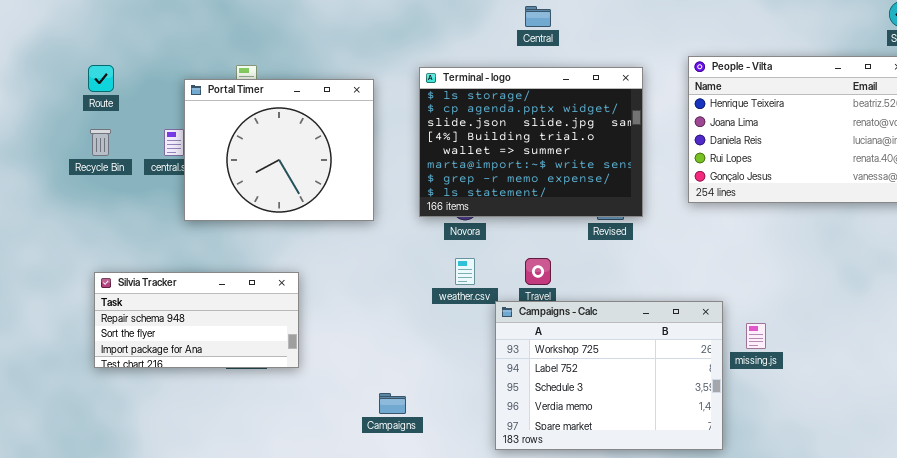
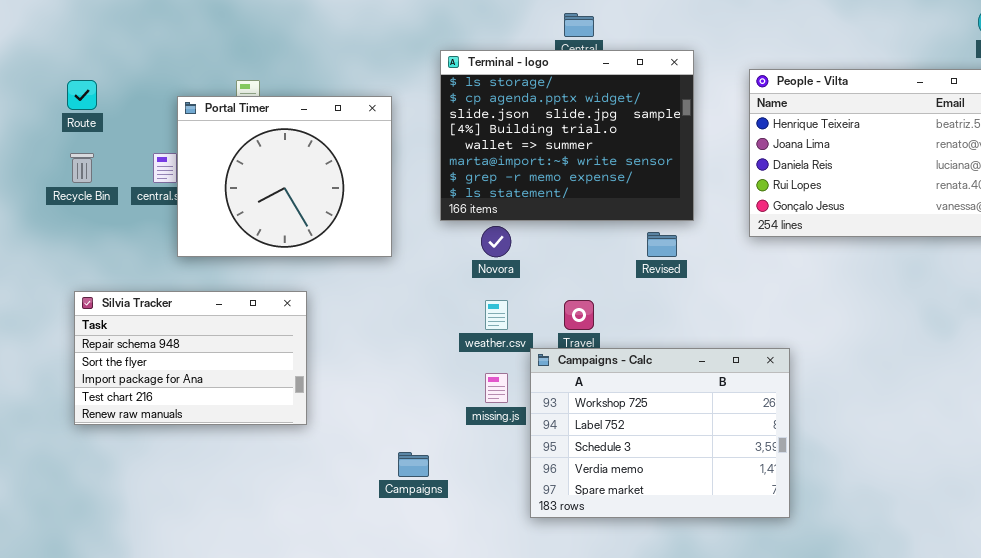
Terminal - logo: [419,67,643,217] -> [440,50,694,221], moved
Silvia Tracker: [94,272,299,368] -> [74,291,307,425], resized
missing.js: [746,323,766,349] -> [485,373,508,403], moved

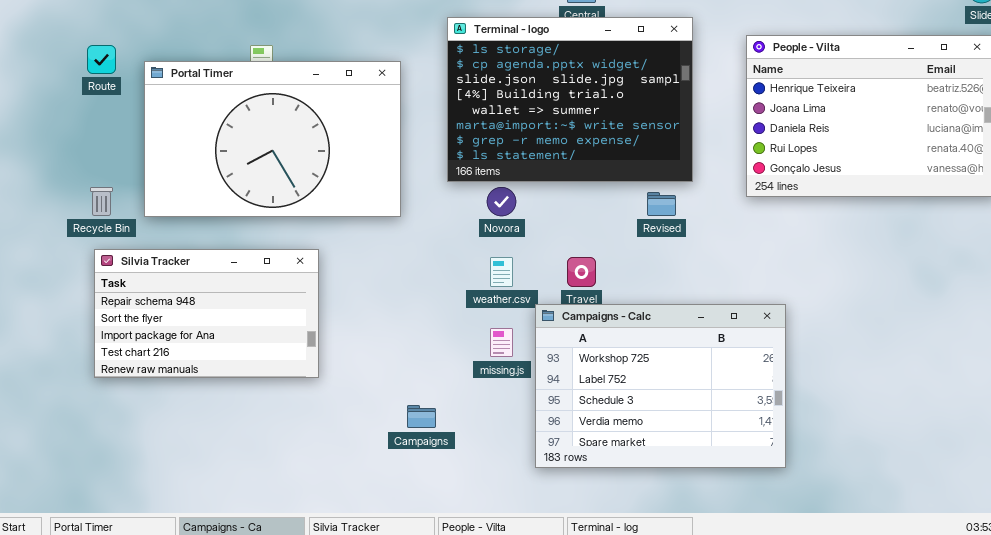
Portal Timer: [177,96,392,257] -> [144,61,401,217], resized
Recycle Bin: [70,153,94,183] -> [90,187,113,216], moved

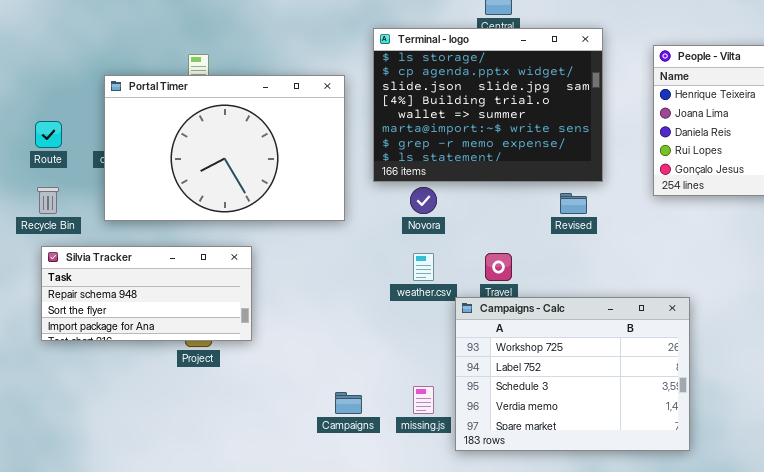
Route: [87,45,116,74] -> [35,121,62,148], moved
Portal Timer: [144,61,401,217] -> [104,75,345,221], moved
Silvia Tracker: [94,249,319,378] -> [41,246,252,341], resized
missing.js: [490,328,513,357] -> [413,386,434,414], moved

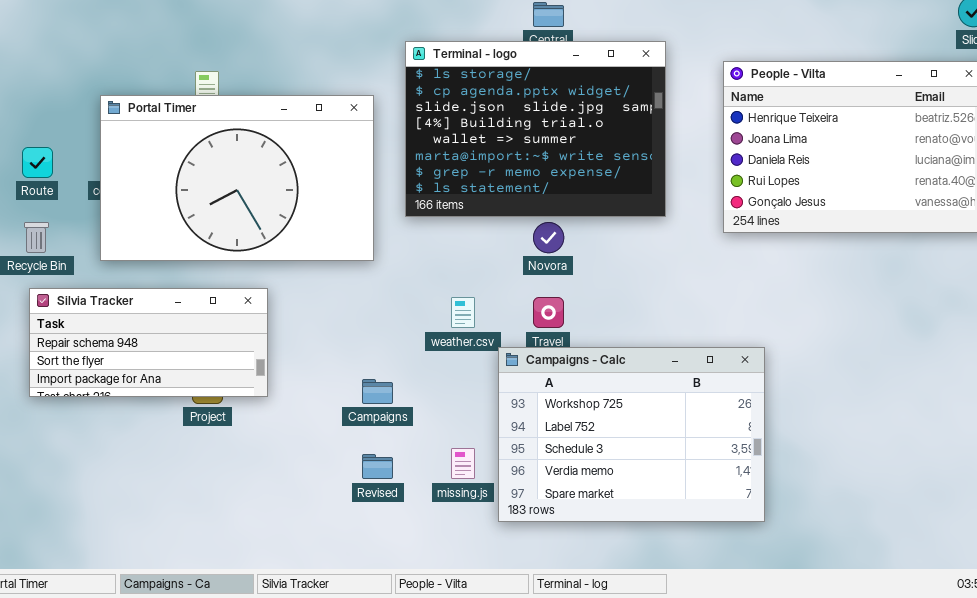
Novora: [410,187,437,214] -> [533,222,564,253], moved
Revised: [560,193,587,214] -> [362,454,393,479], moved
Campaigns: [335,392,362,414] -> [362,379,393,404], moved

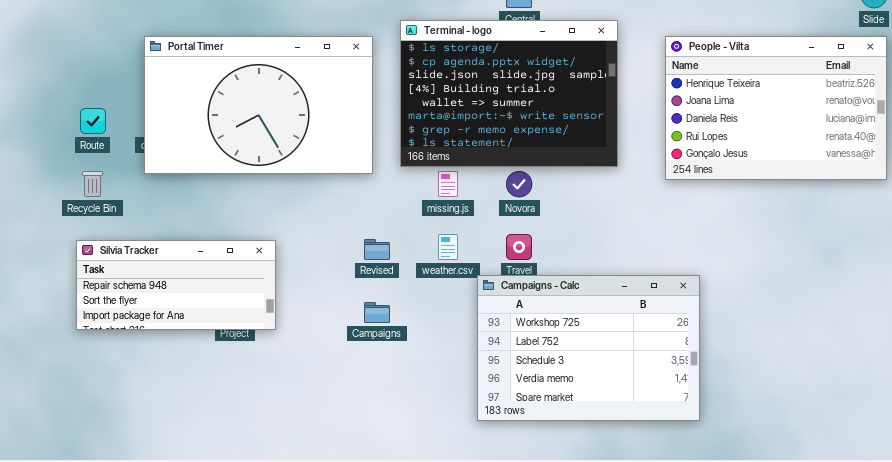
Portal Timer: [100,95,374,261] -> [144,36,373,174], moved
Silvia Tracker: [29,288,268,397] -> [76,240,276,330], moved
missing.js: [451,448,475,479] -> [438,171,458,197], moved
Revised: [362,454,393,479] -> [364,239,390,260], moved

